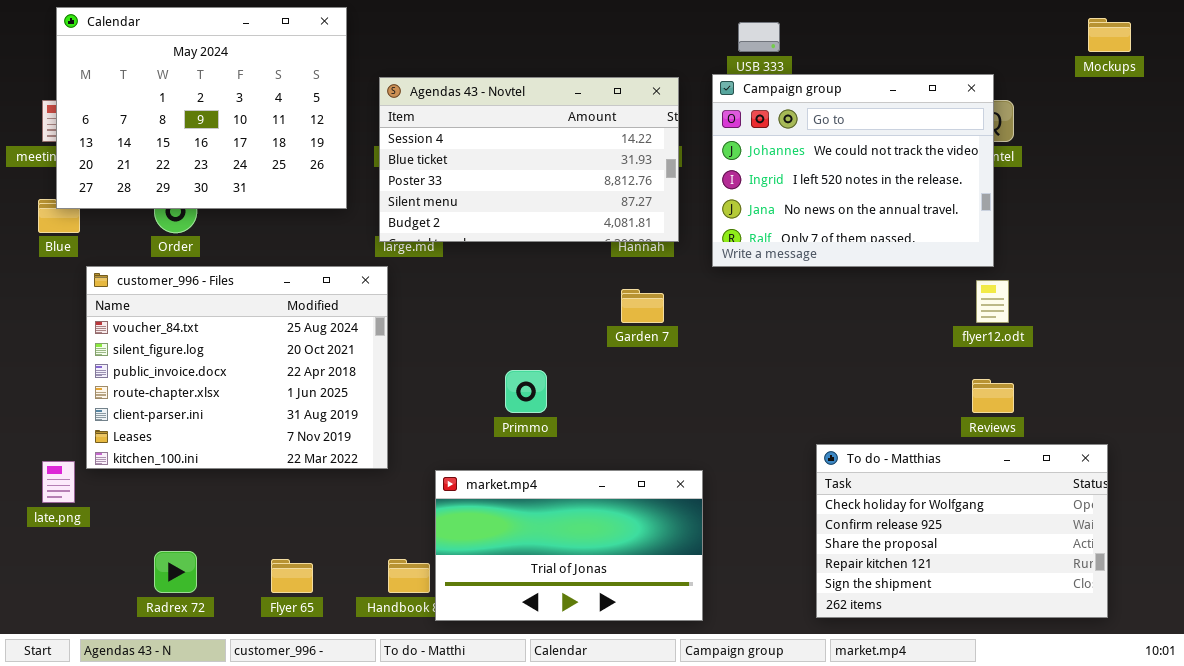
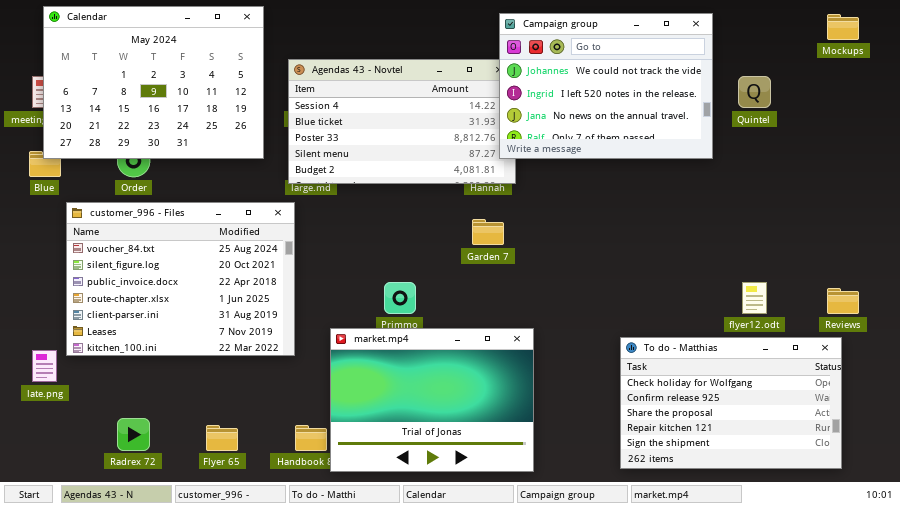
Campaign group: [712,74,994,267] -> [499,13,713,159], moved
flyer12.odt: [976,280,1009,323] -> [742,282,767,314], moved
Reviews: [972,379,1014,413] -> [827,288,859,314], moved
market.mp4: [435,470,703,621] -> [330,328,534,472], resized

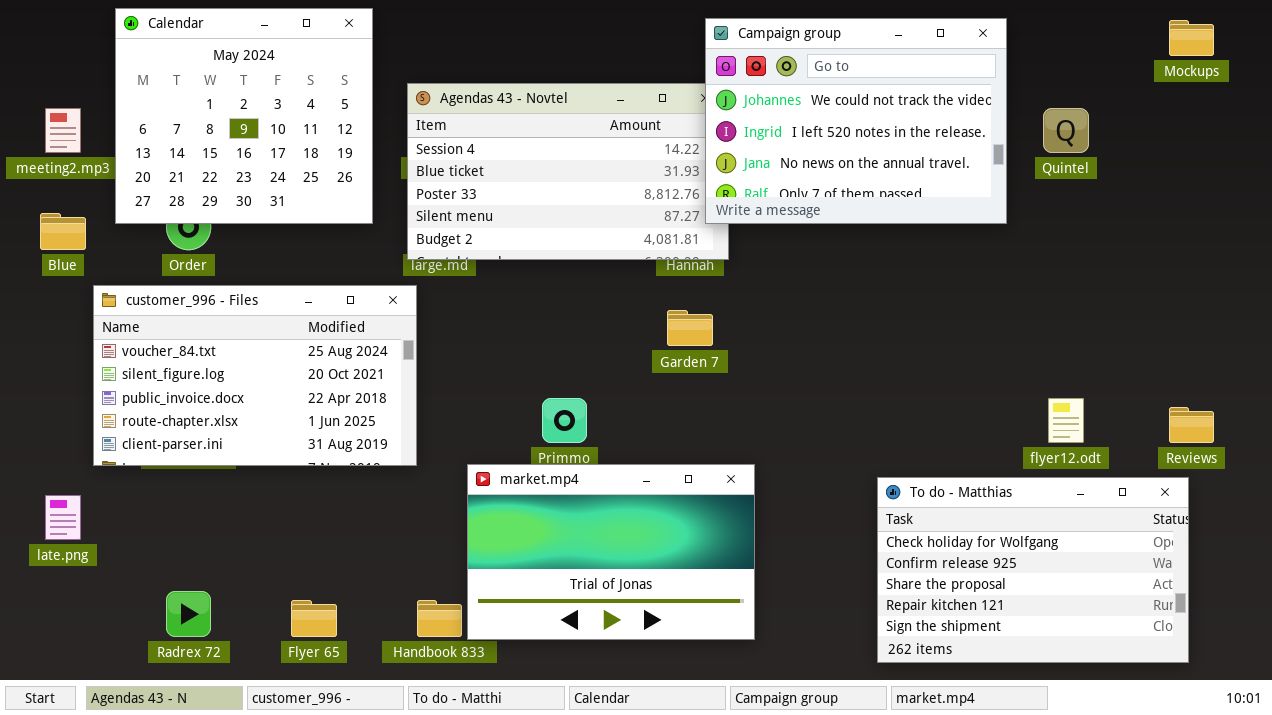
Calendar: [43,6,264,159] -> [115,8,373,224], resized
customer_996 - Files: [66,202,295,356] -> [93,285,417,466], resized
market.mp4: [330,328,534,472] -> [467,464,755,640], resized

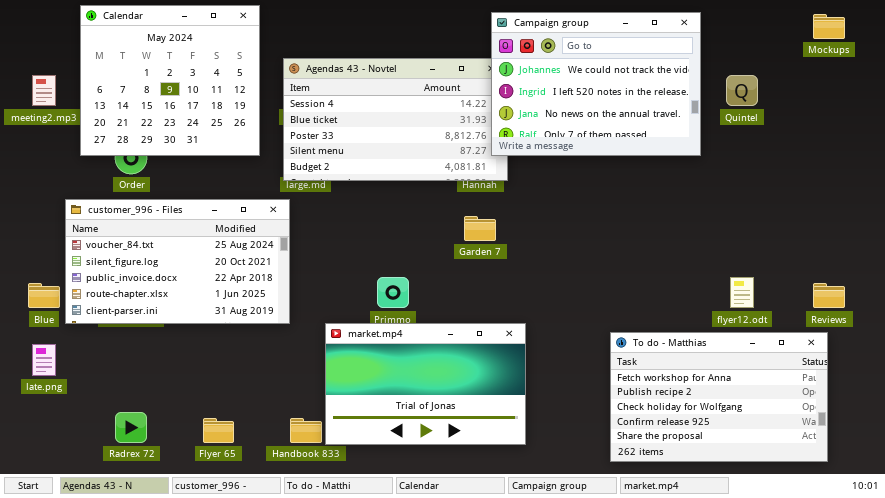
Blue: [40,213,86,250] -> [28,283,60,308], moved
To do - Matthias: [877,477,1189,663] -> [610,332,828,462], scrolled up 2 rows

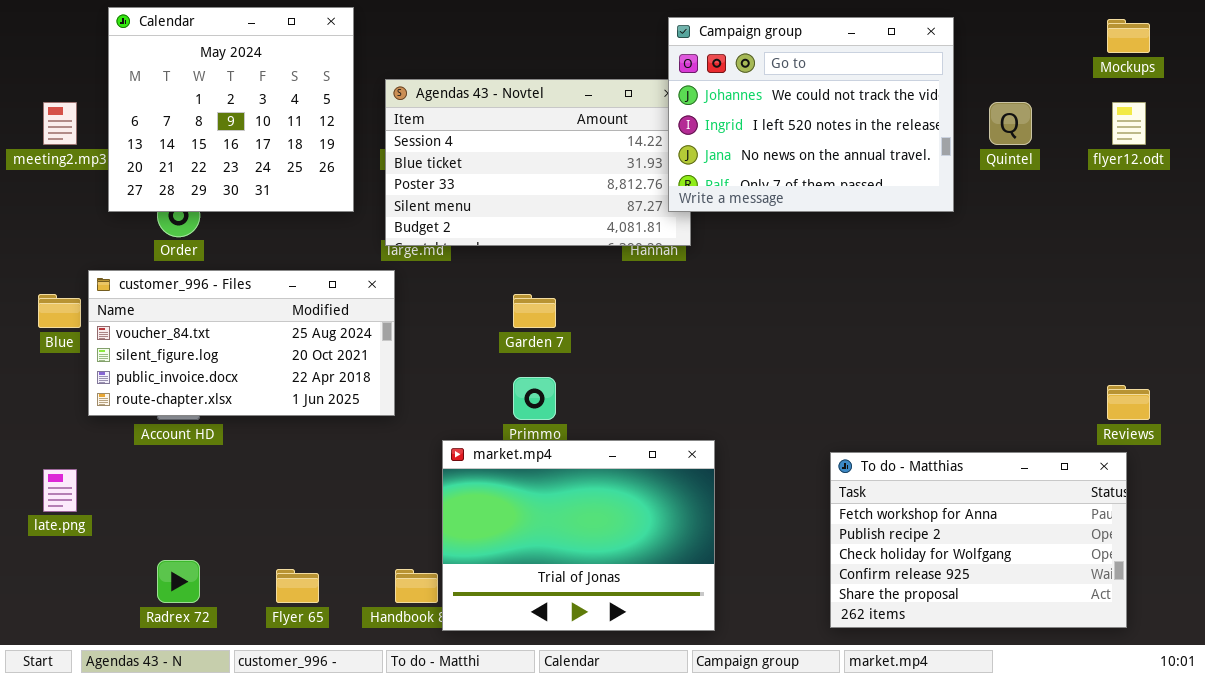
customer_996 - Files: [65,199,290,324] -> [88,270,395,416], resized
Garden 7: [464,216,496,241] -> [513,294,556,328], moved
flyer12.odt: [730,277,754,308] -> [1112,102,1146,145], moved
Blue: [28,283,60,308] -> [38,294,81,328], moved
market.mp4: [325,323,526,445] -> [442,440,715,631], resized

